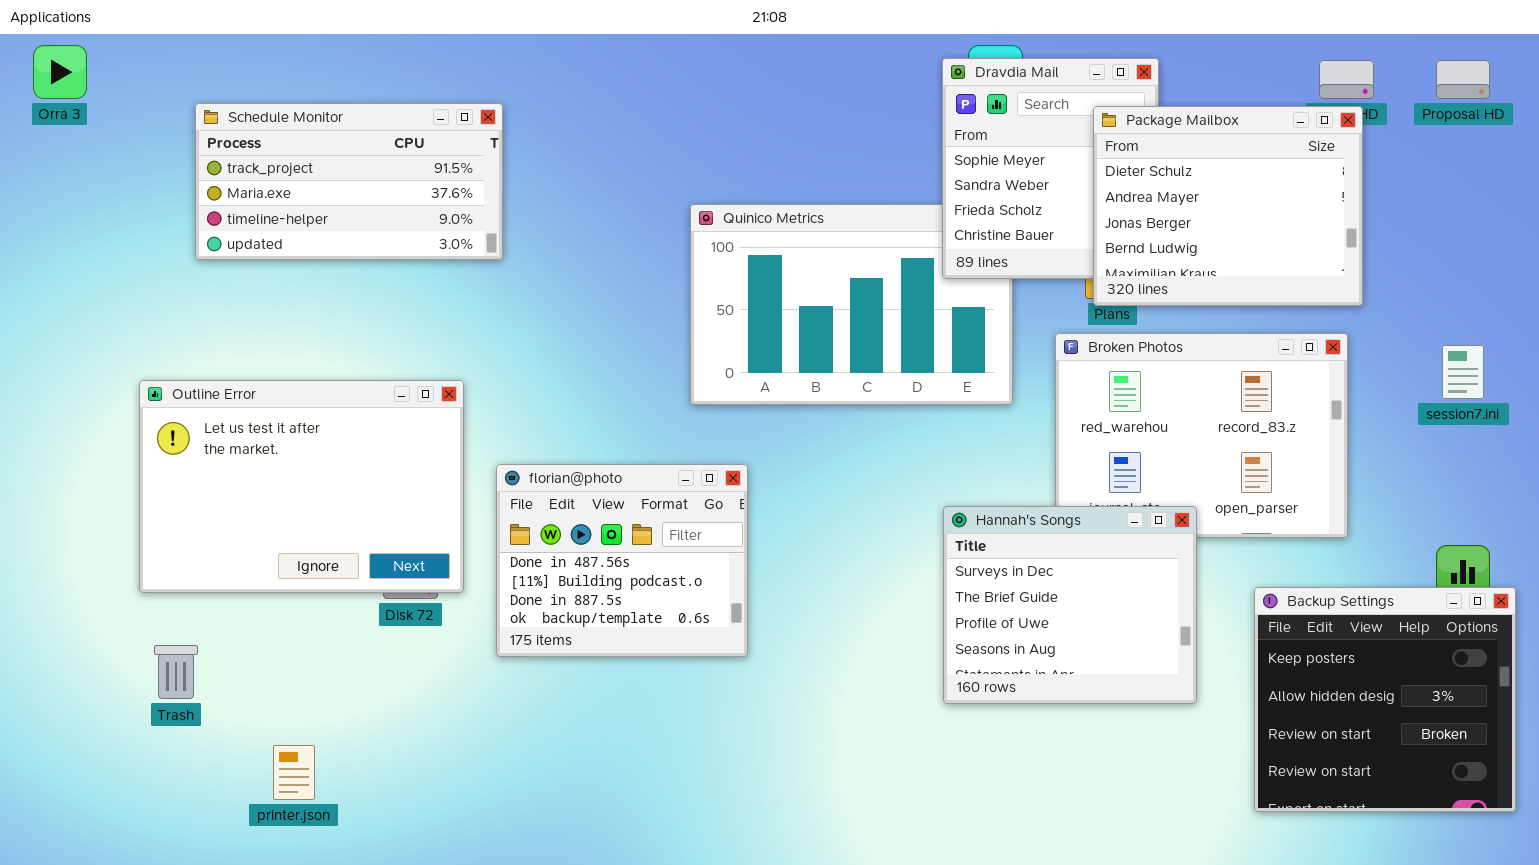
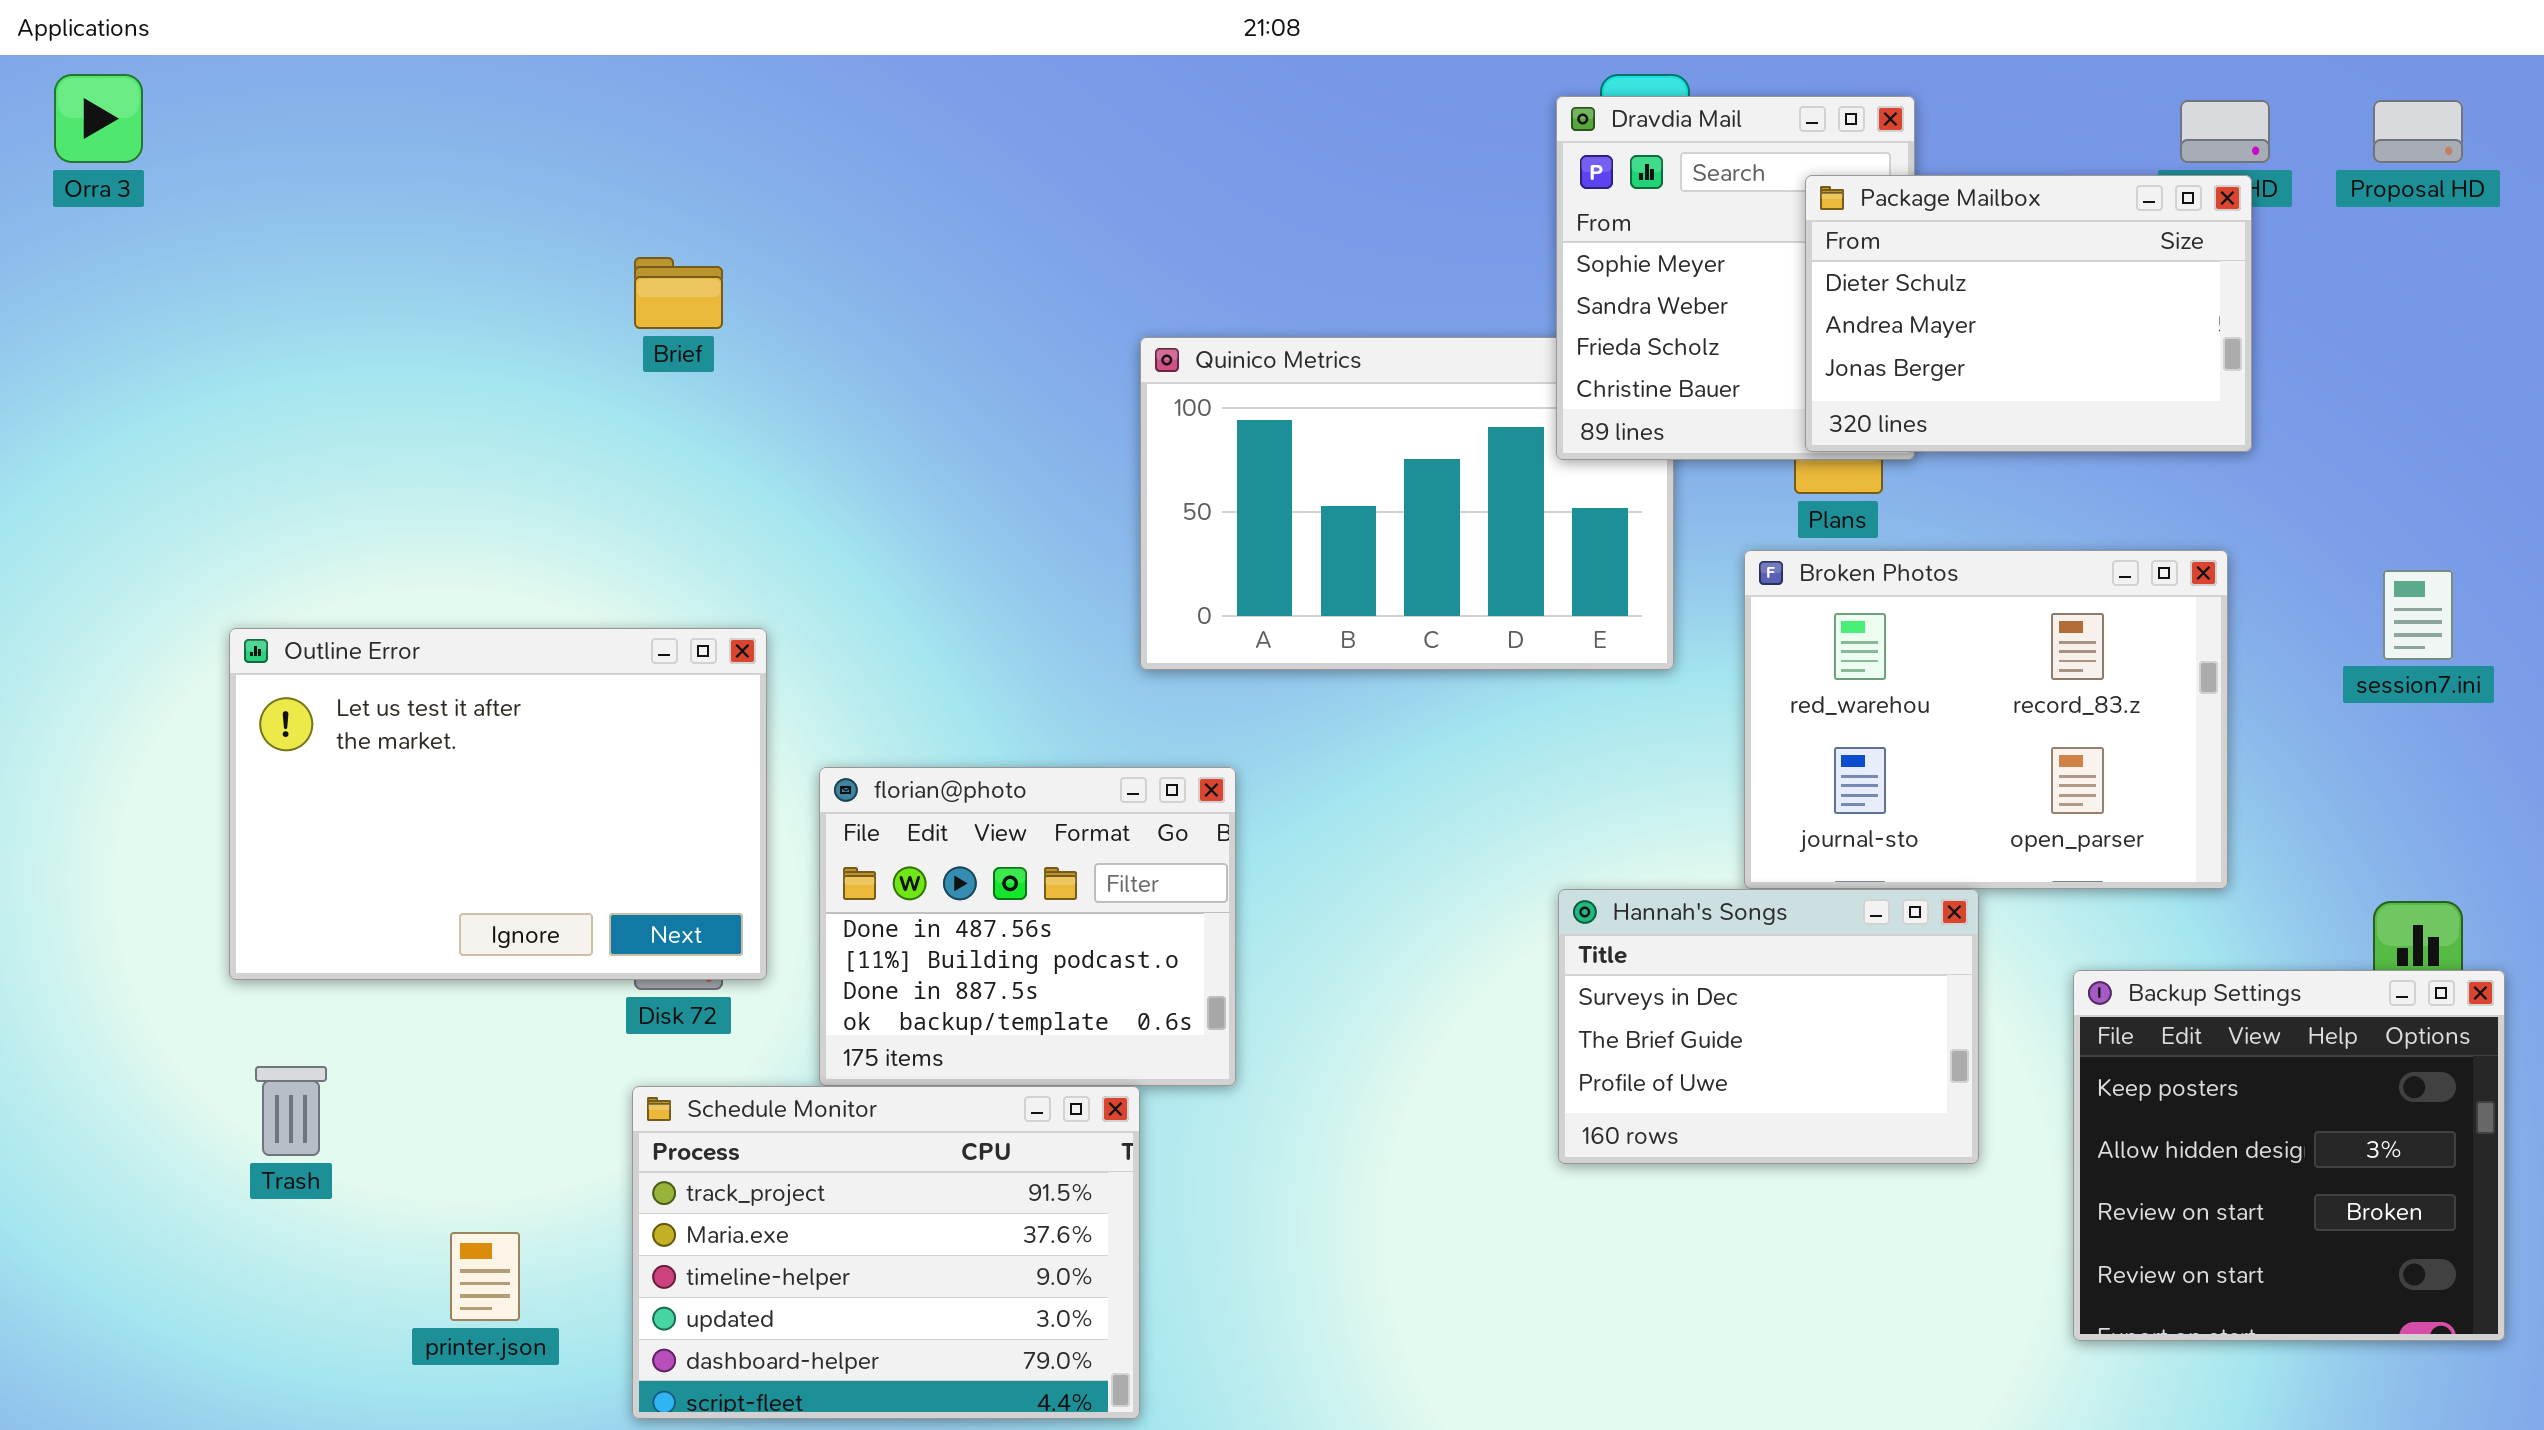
Schedule Monitor: [195,103,503,260] -> [632,1086,1140,1419], moved, resized
Package Mailbox: [1093,106,1363,306] -> [1805,175,2252,452], resized
Hannah's Songs: [943,506,1197,704] -> [1558,889,1979,1164], resized

